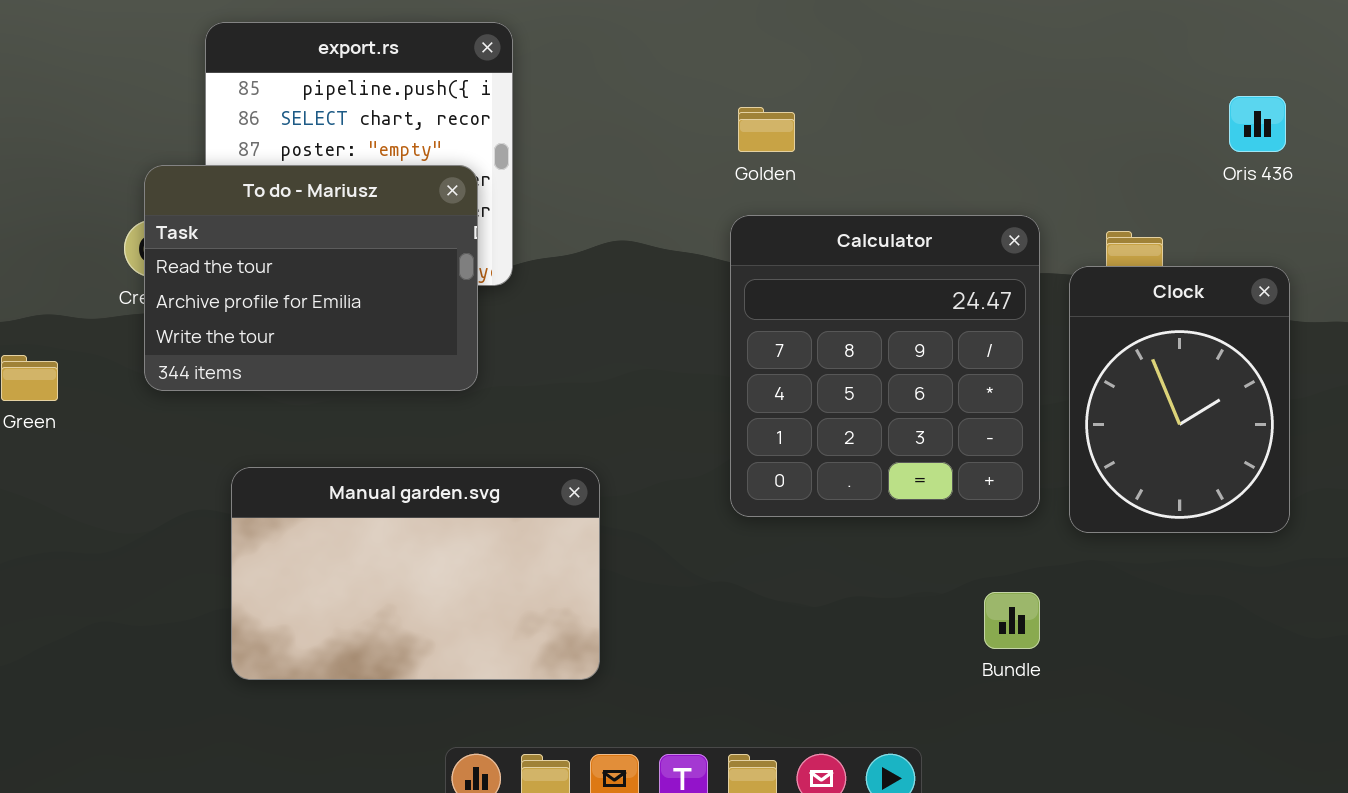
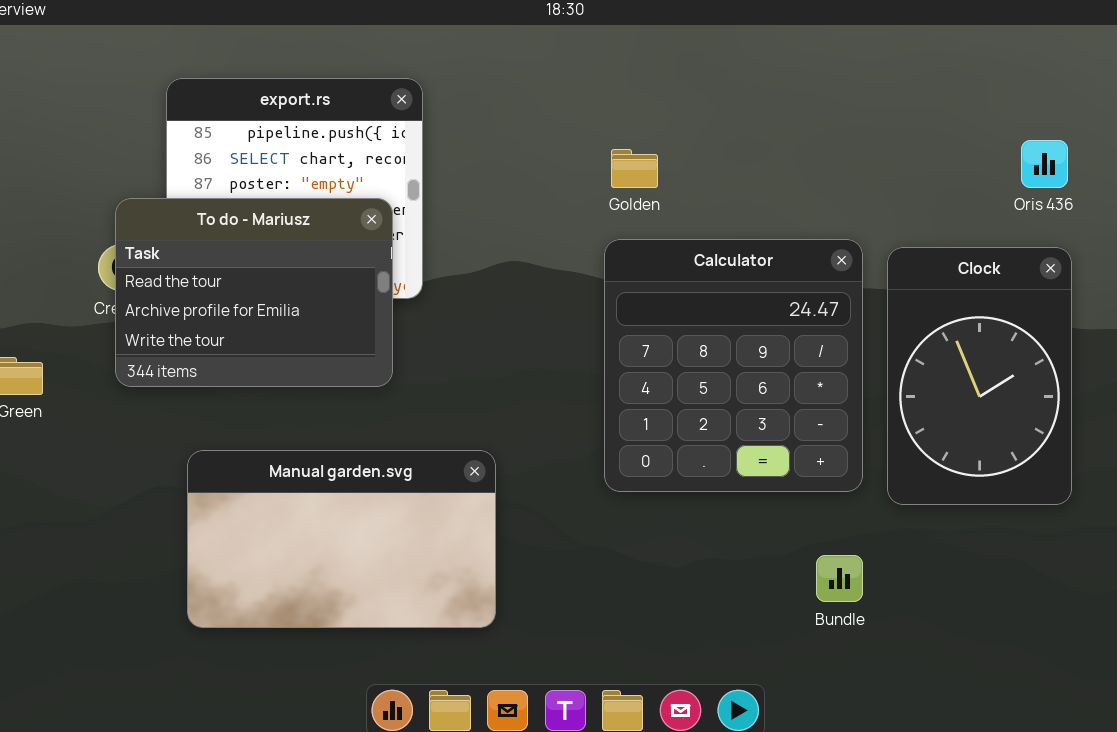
Clock: [1069,266,1290,533] -> [887,247,1072,505], resized

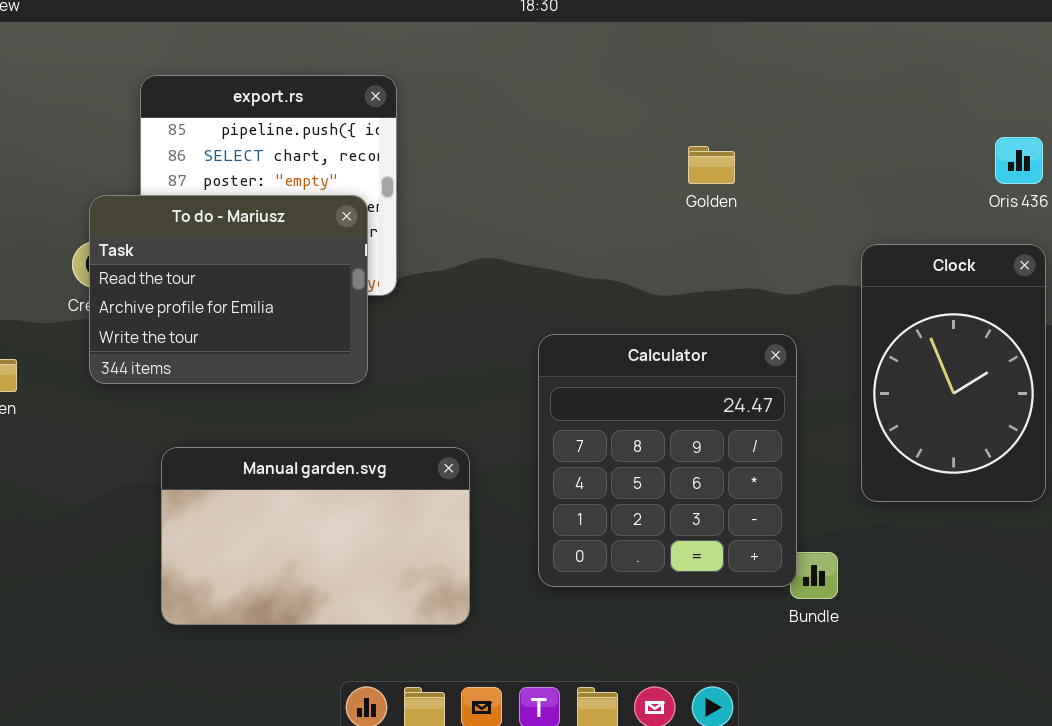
Golden: [611,149,658,188] -> [688,146,735,184], moved
Calculator: [604,239,863,492] -> [538,334,797,587], moved

